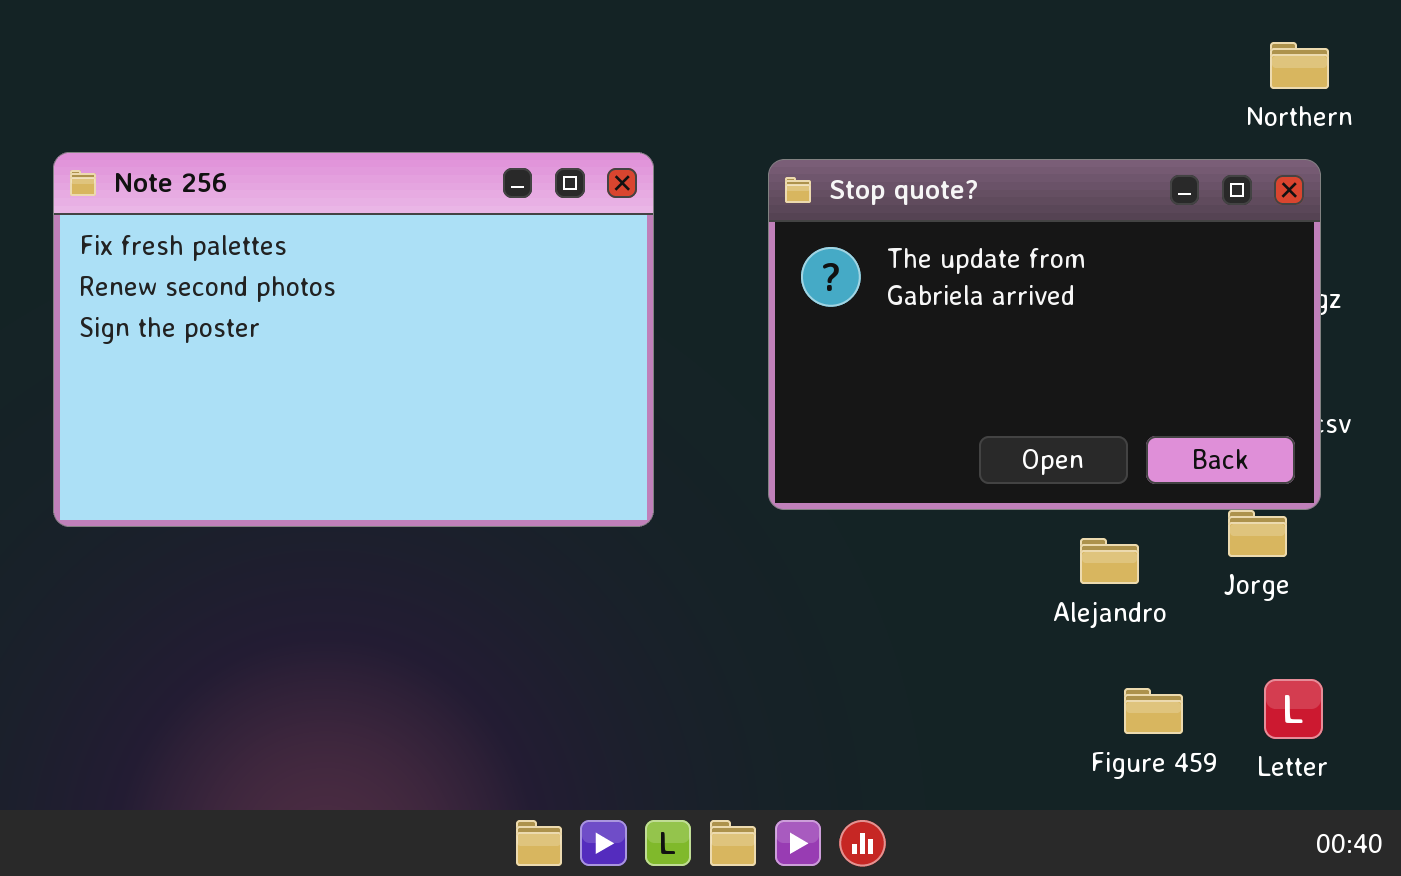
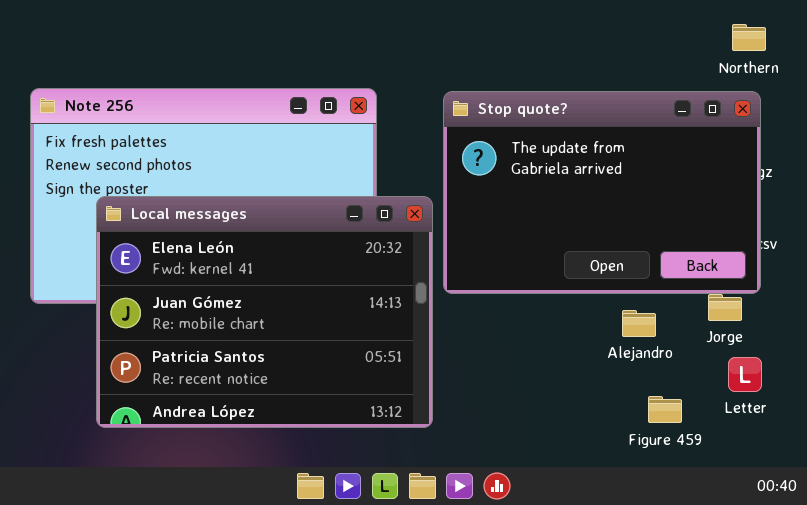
Local messages: none -> [96,196,433,428], opened
Letter: [1264,679,1323,739] -> [728,357,762,392], moved

